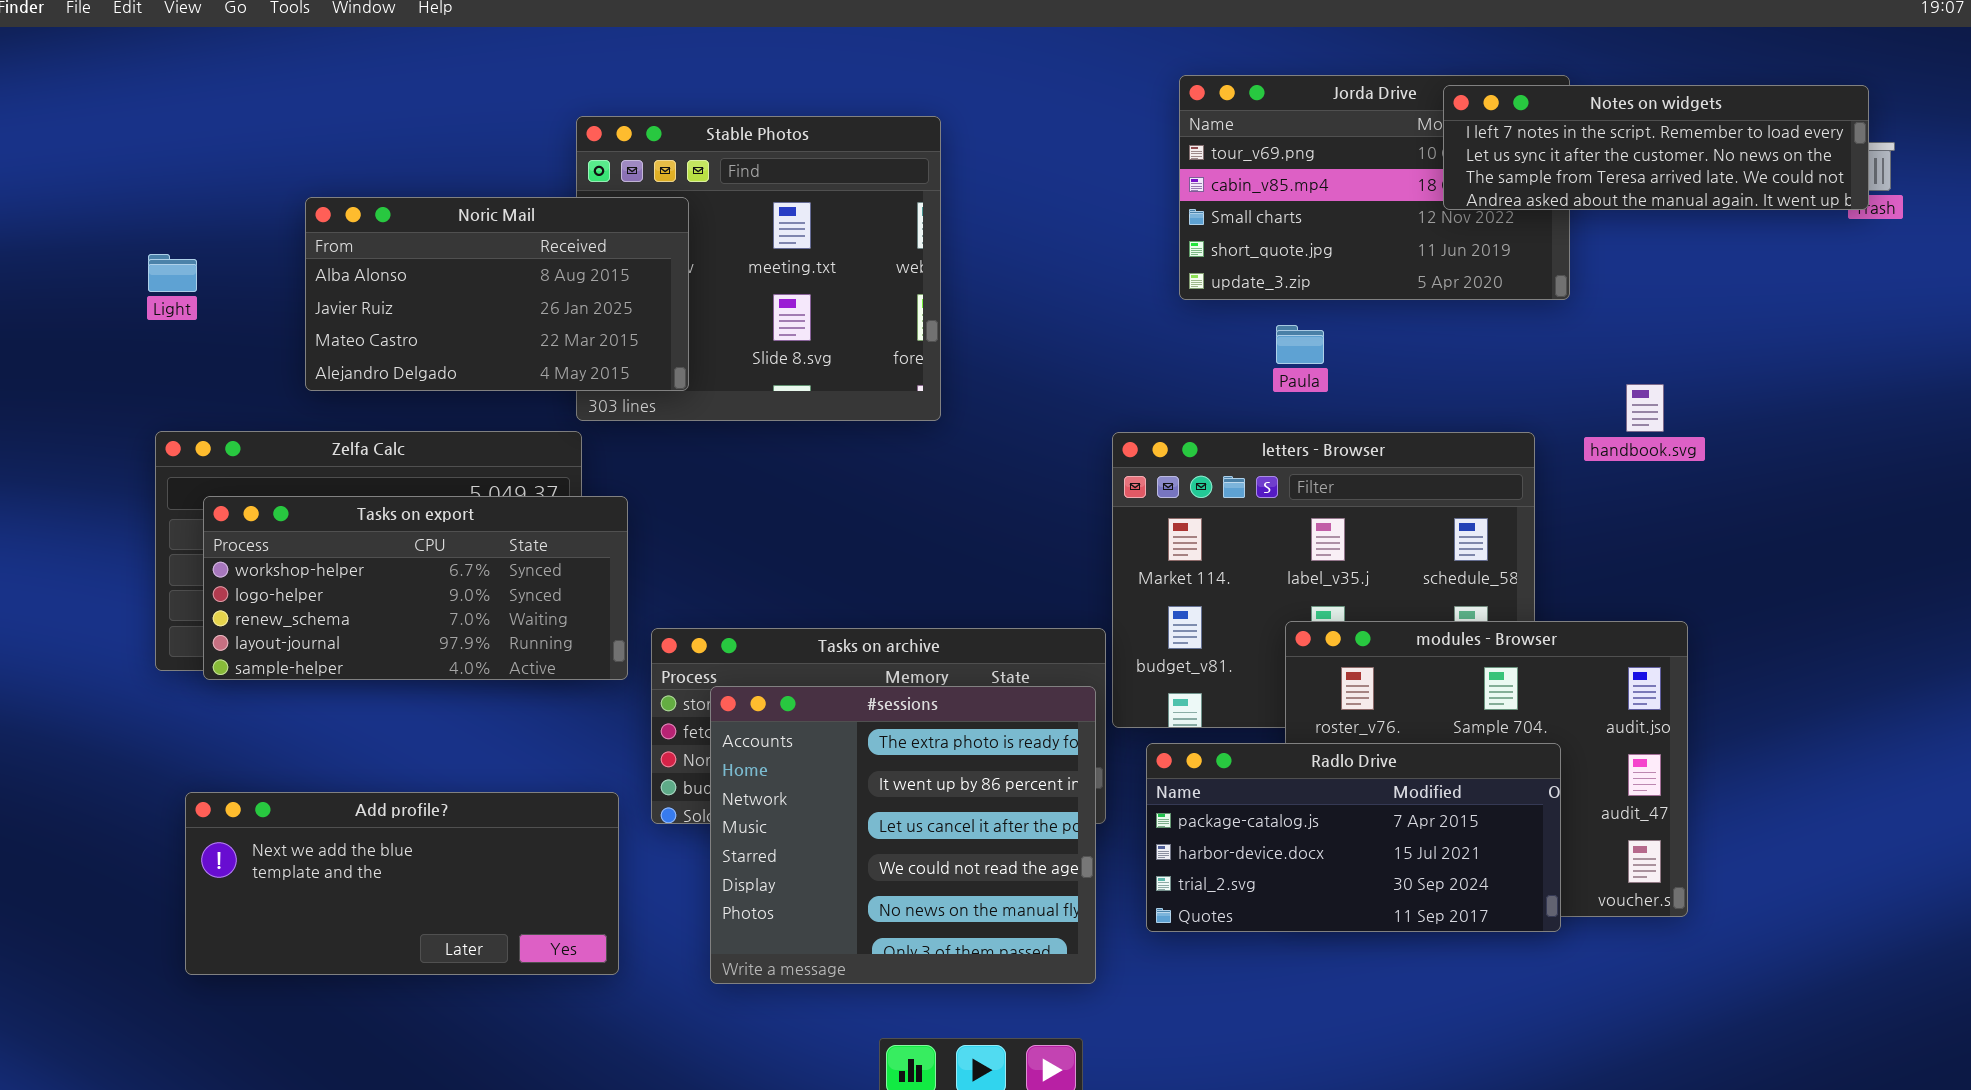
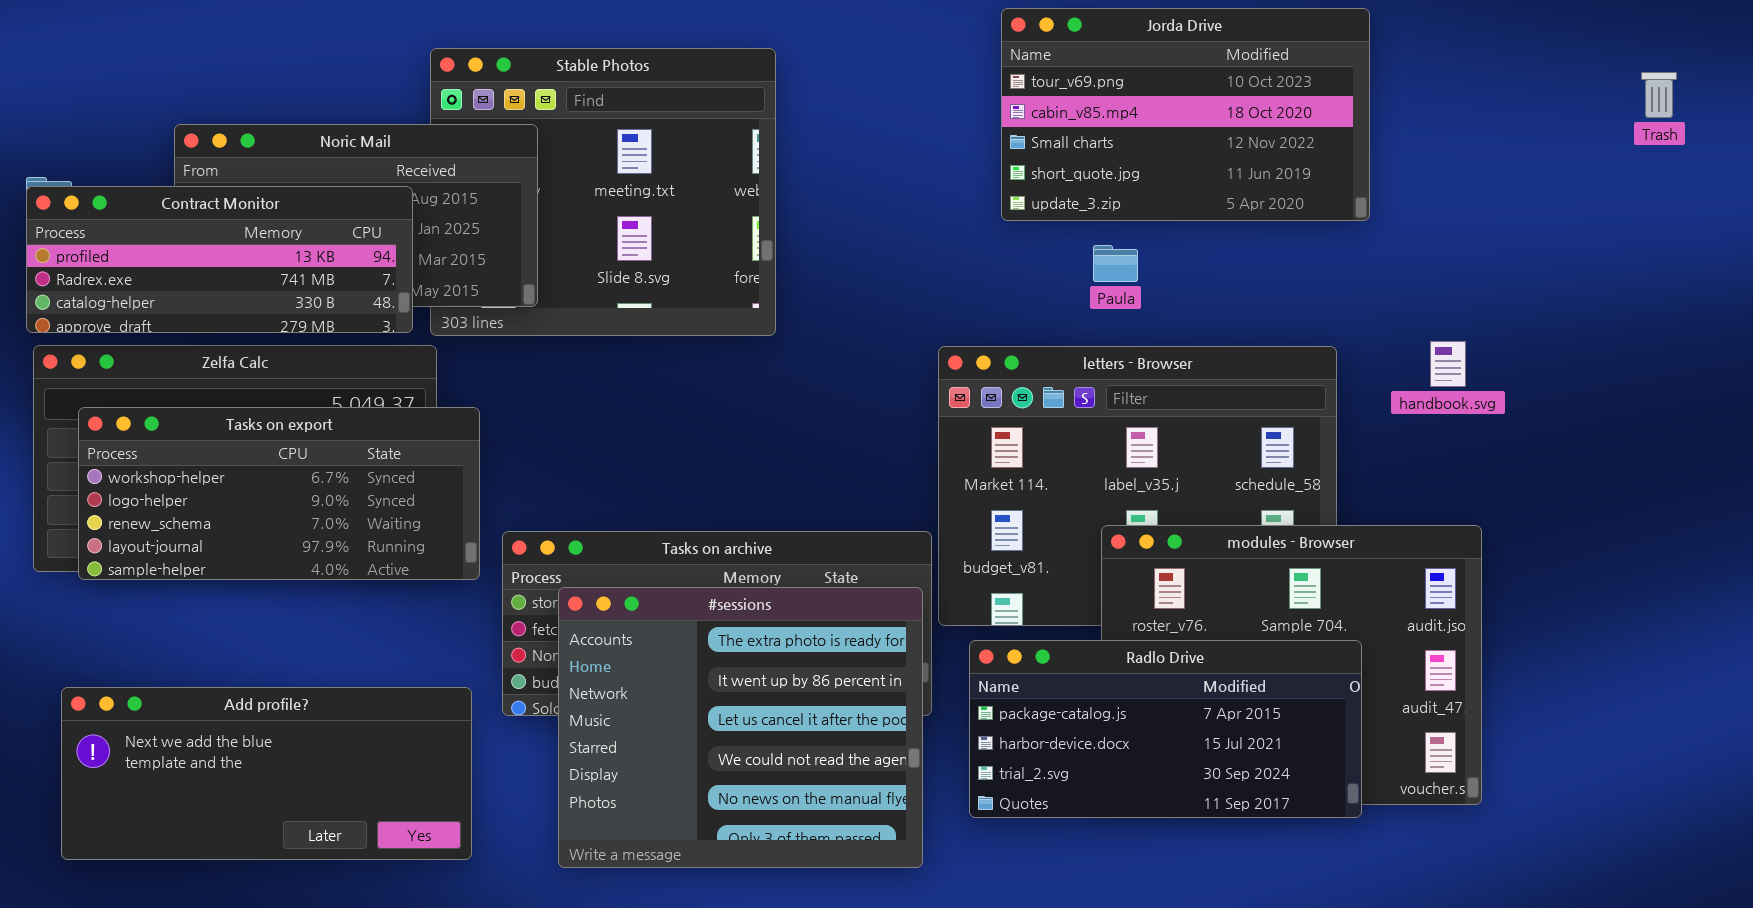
Notes on widgets: [1443,85,1869,210] -> none, closed
Contract Monitor: none -> [26,186,413,333], opened
handbook.svg: [1626,384,1664,432] -> [1430,341,1466,387], moved

